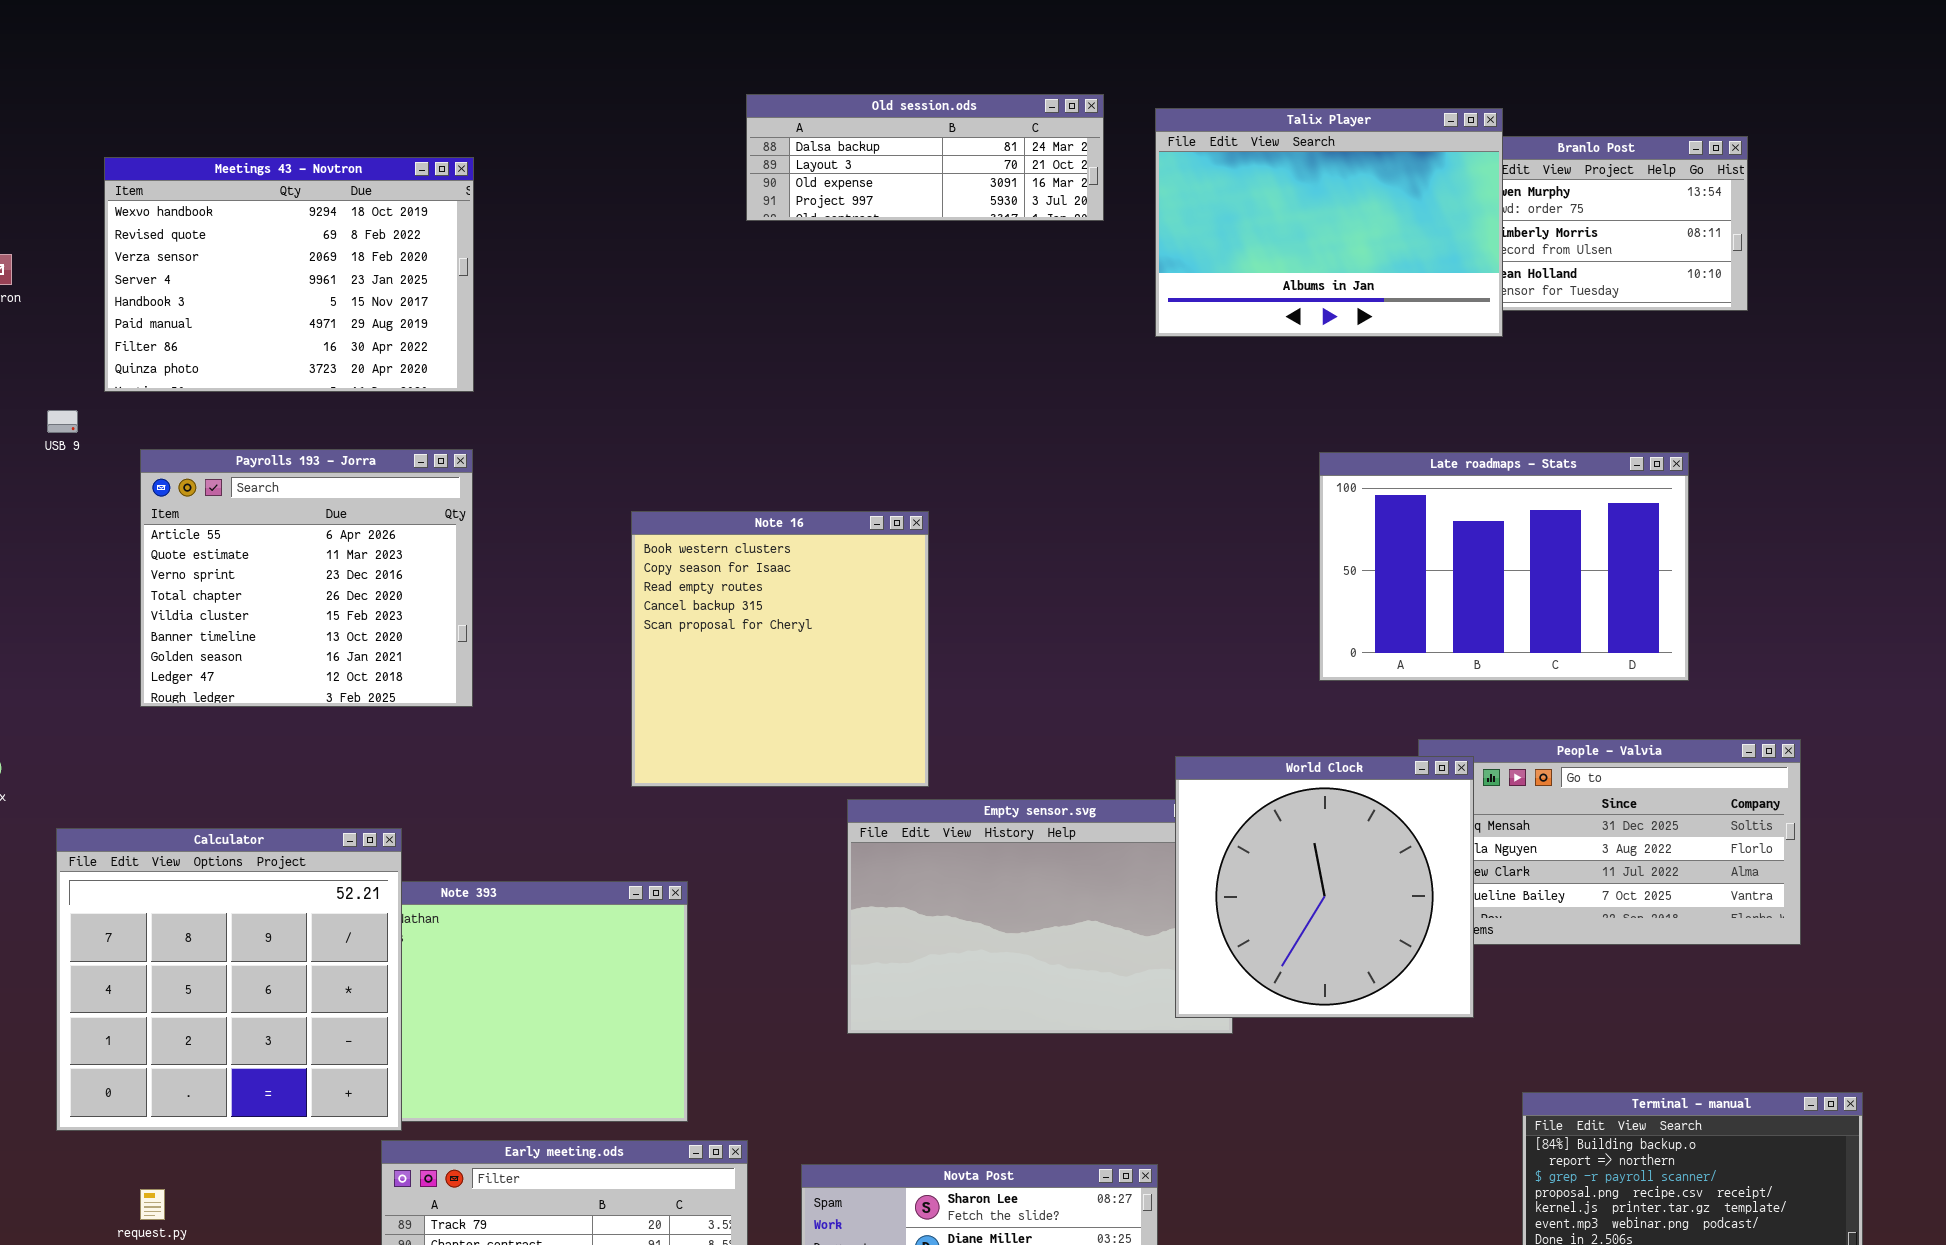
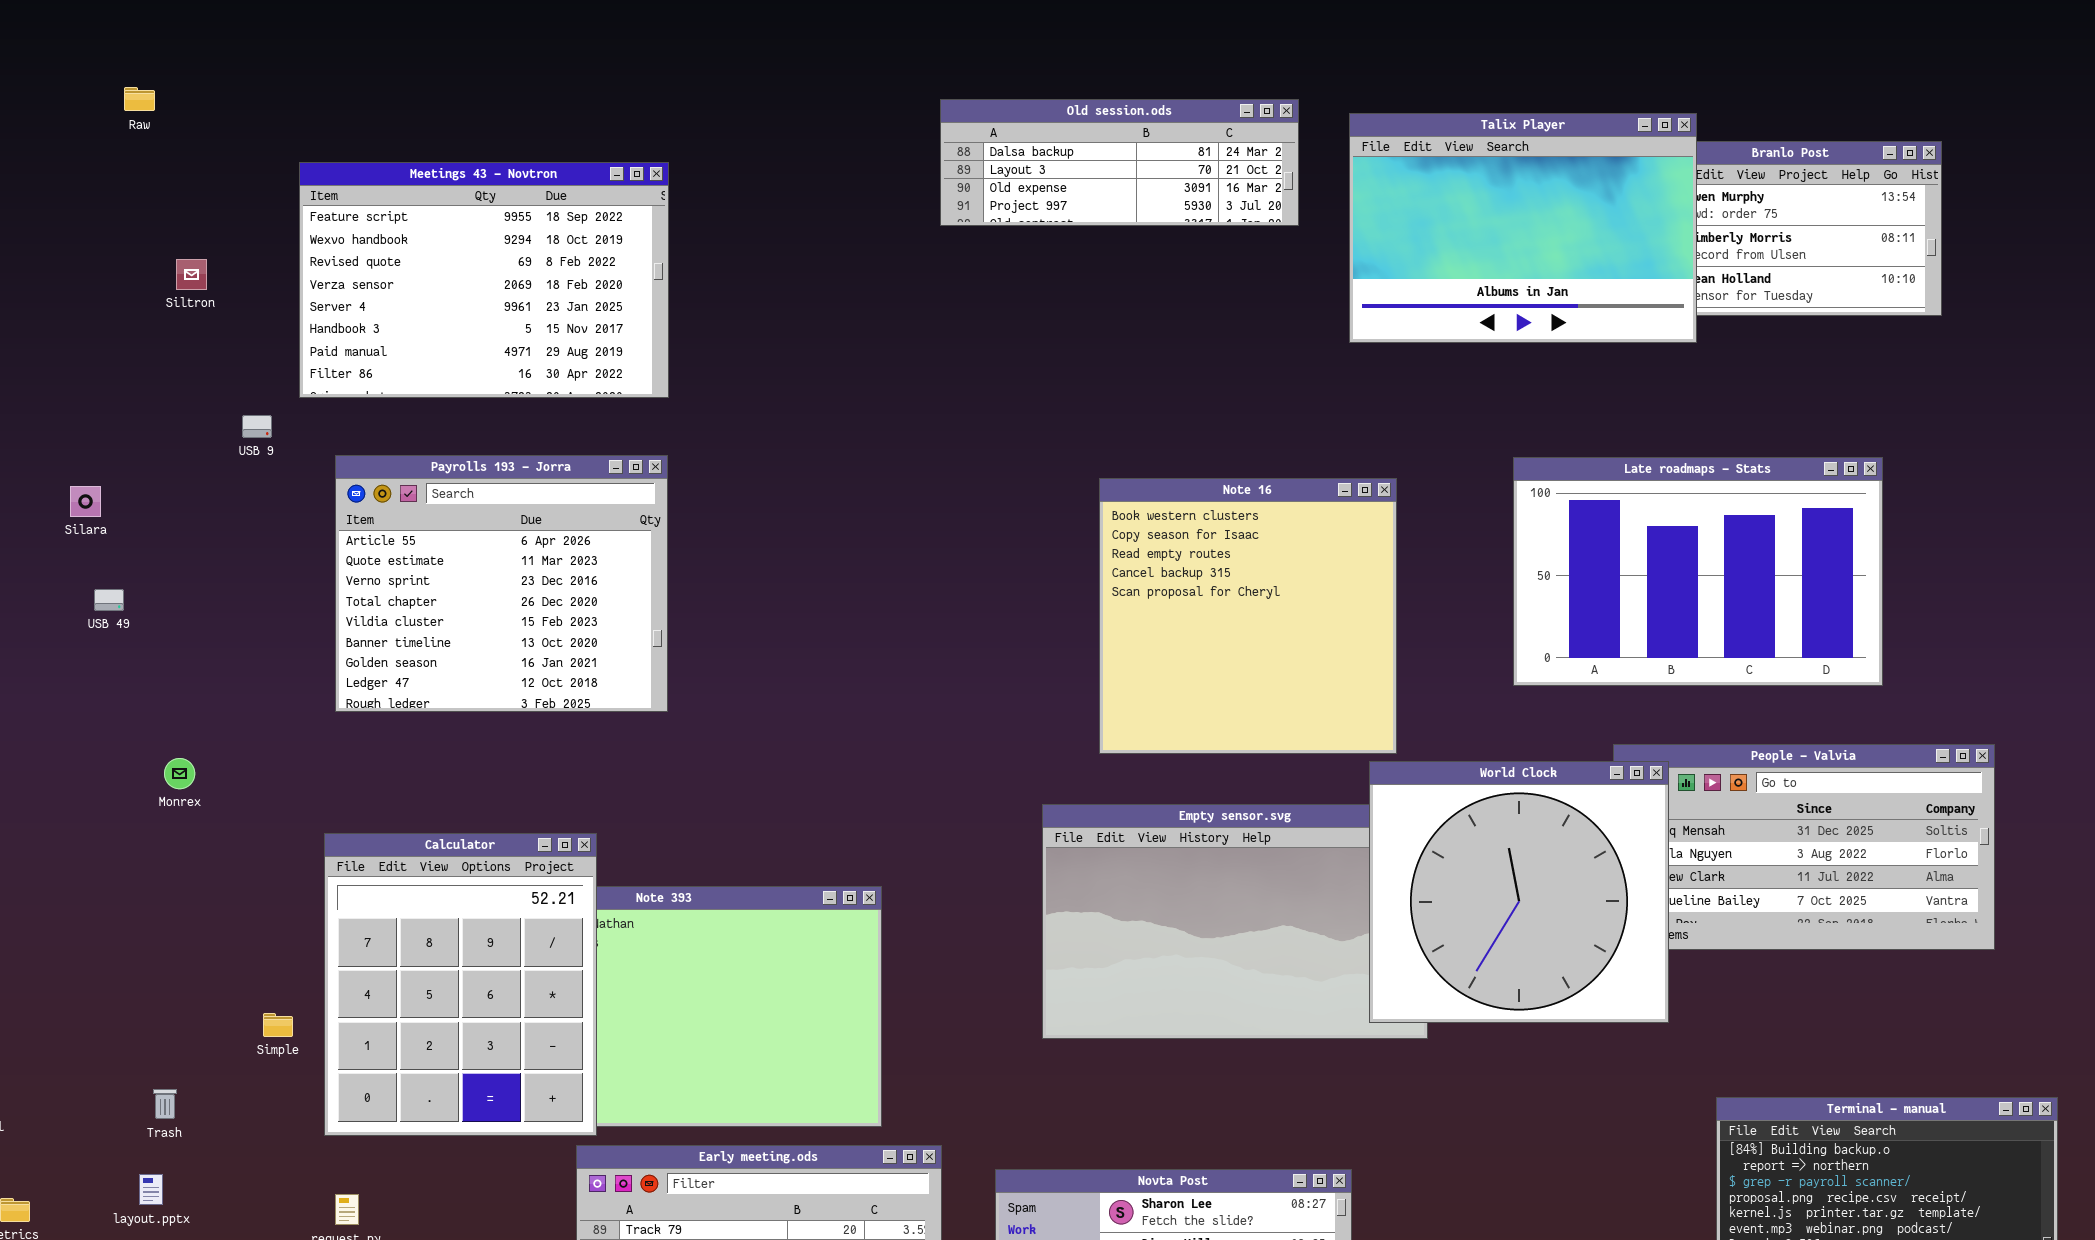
Meetings 43 - Novtron: [104,157,474,392] -> [299,162,669,398], scrolled up 1 row
Note 16: [631,511,929,787] -> [1099,478,1397,754], moved
Calculator: [56,828,402,1131] -> [324,833,597,1136], resized

